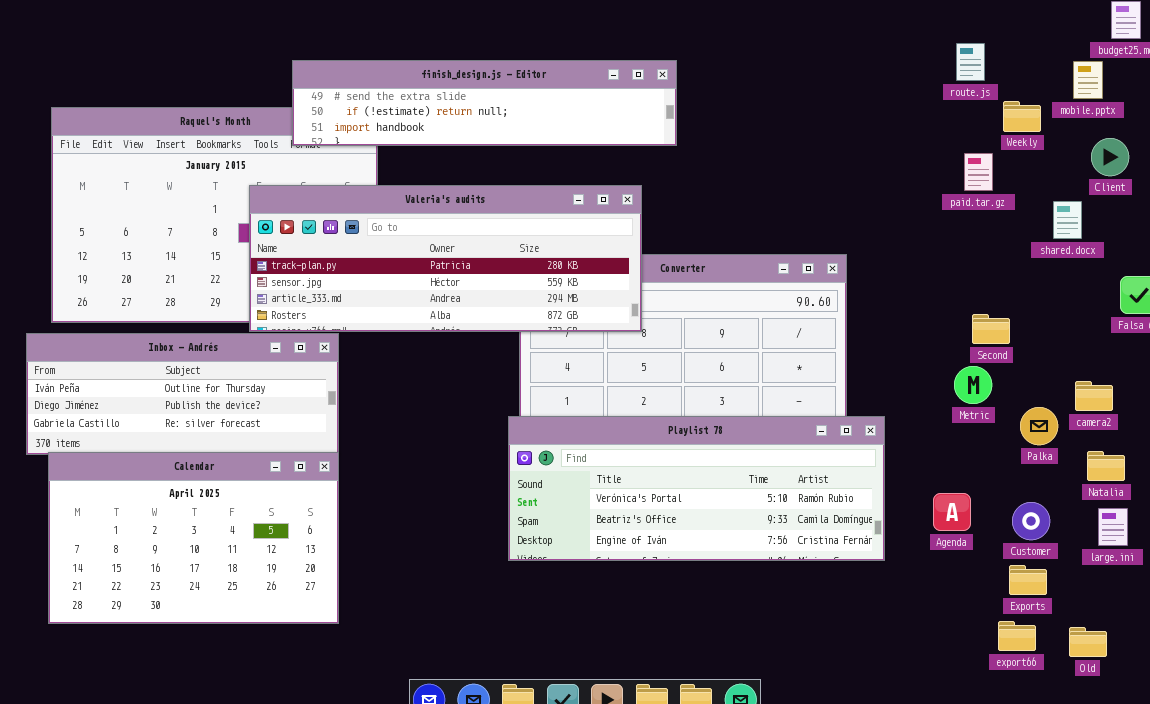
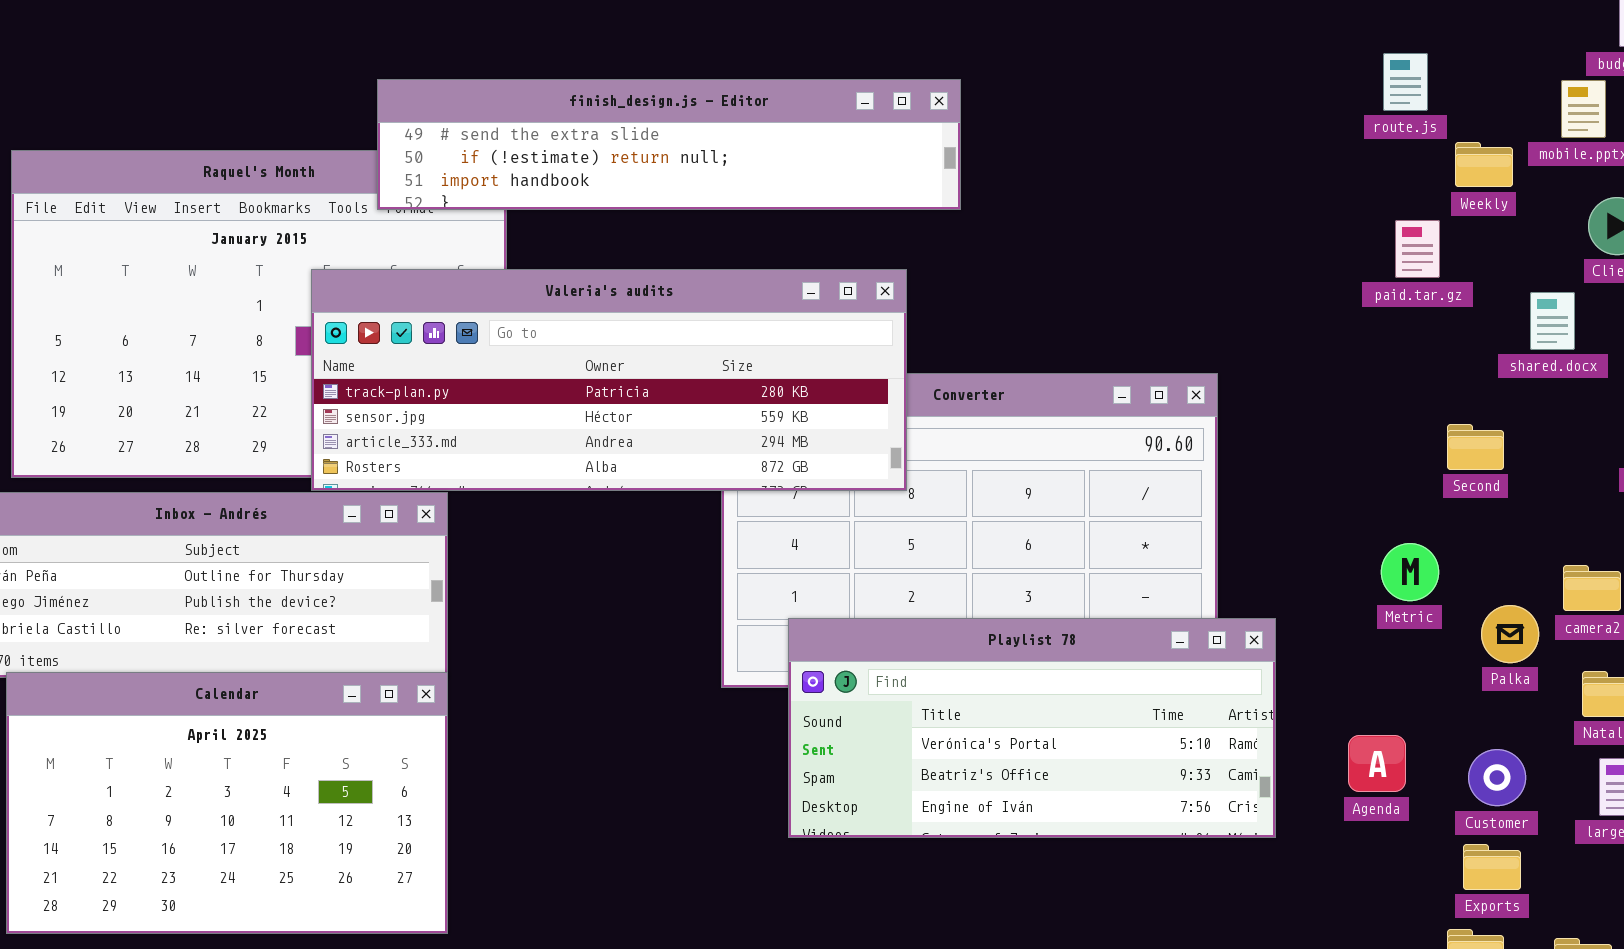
Second: [972,314,1010,344] -> [1447,424,1504,470], moved
Playlist 78: [508,416,885,561] -> [788,618,1276,838], resized

